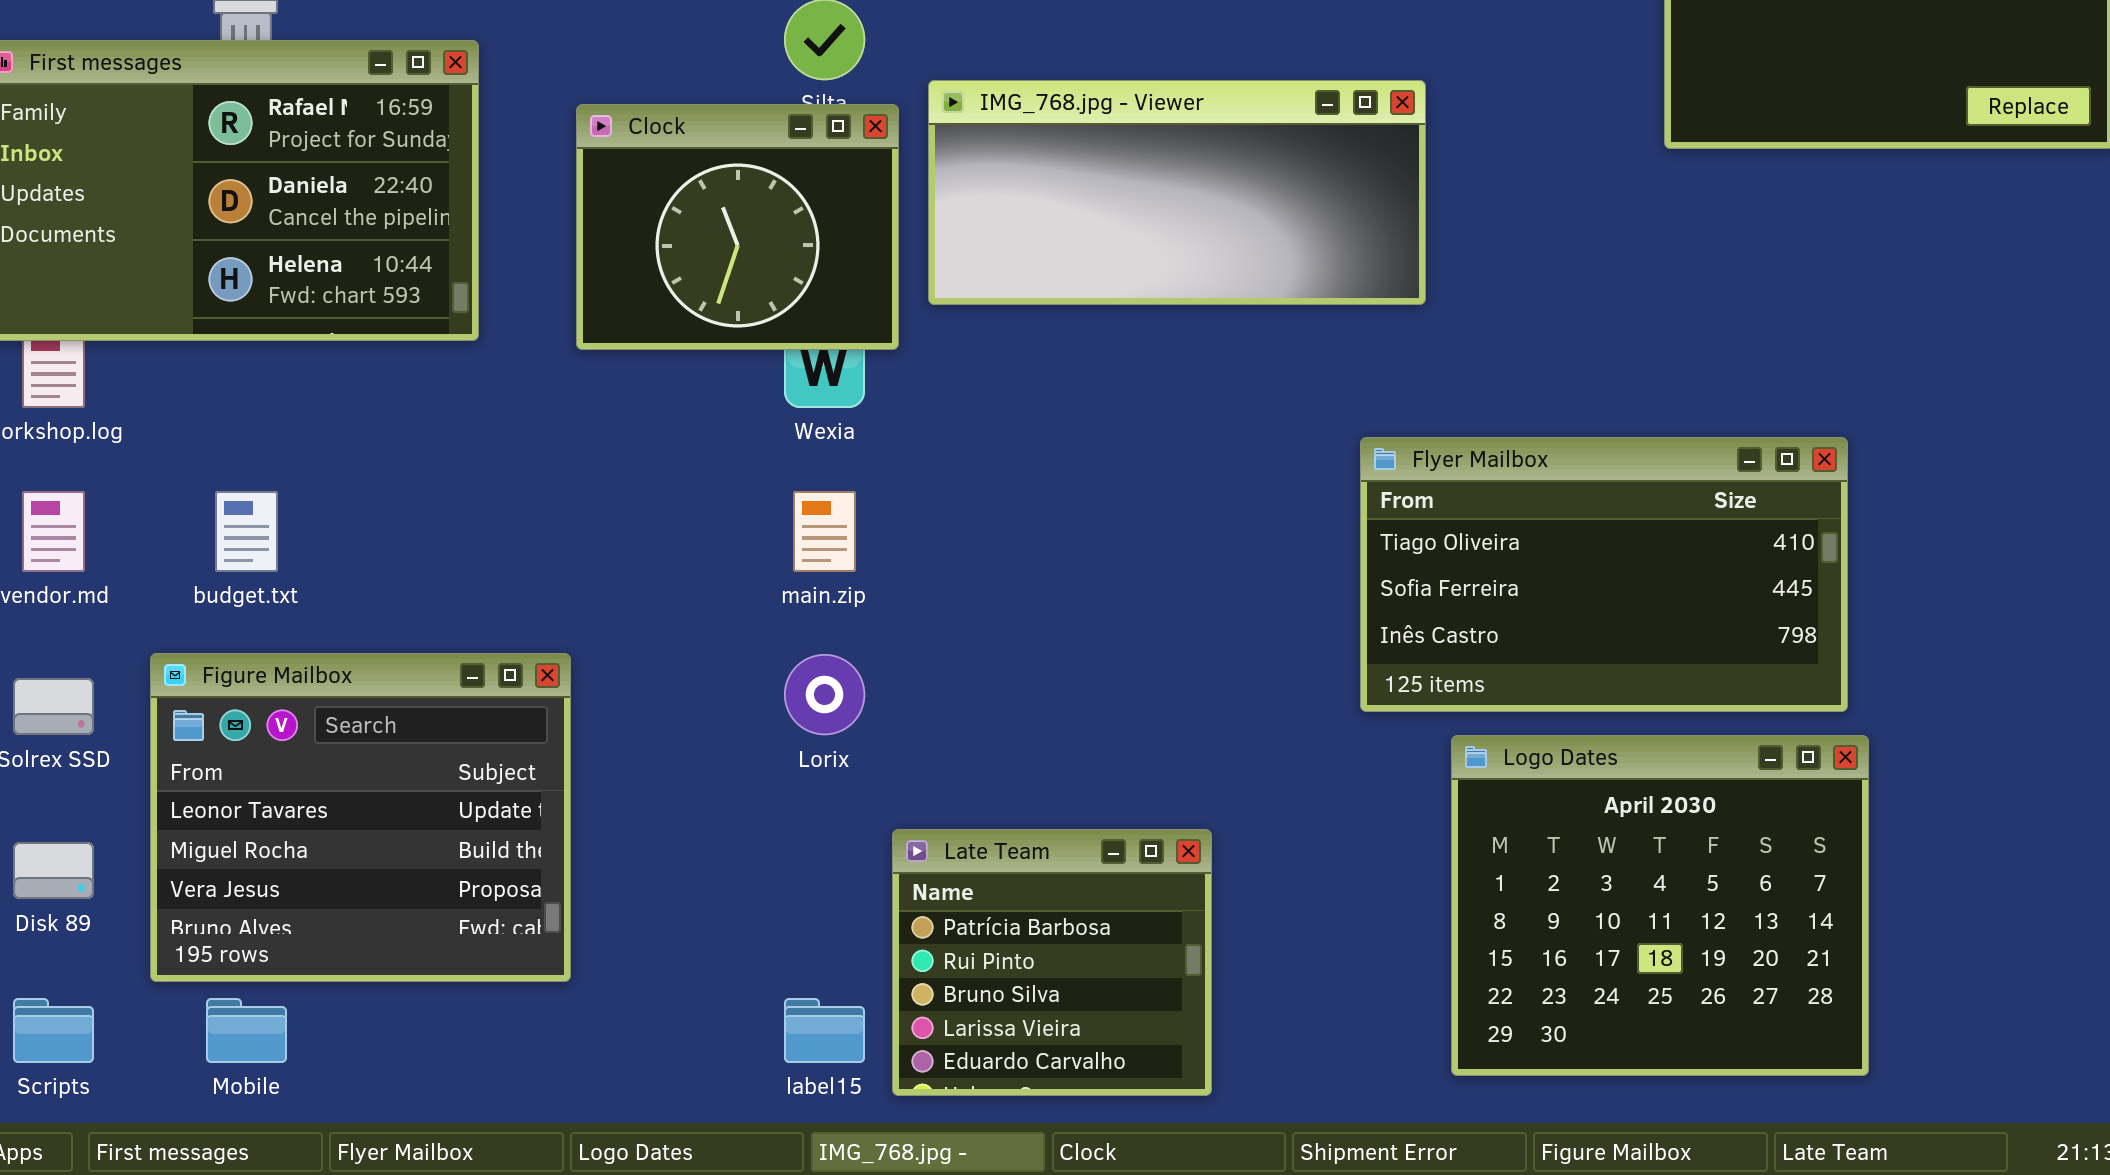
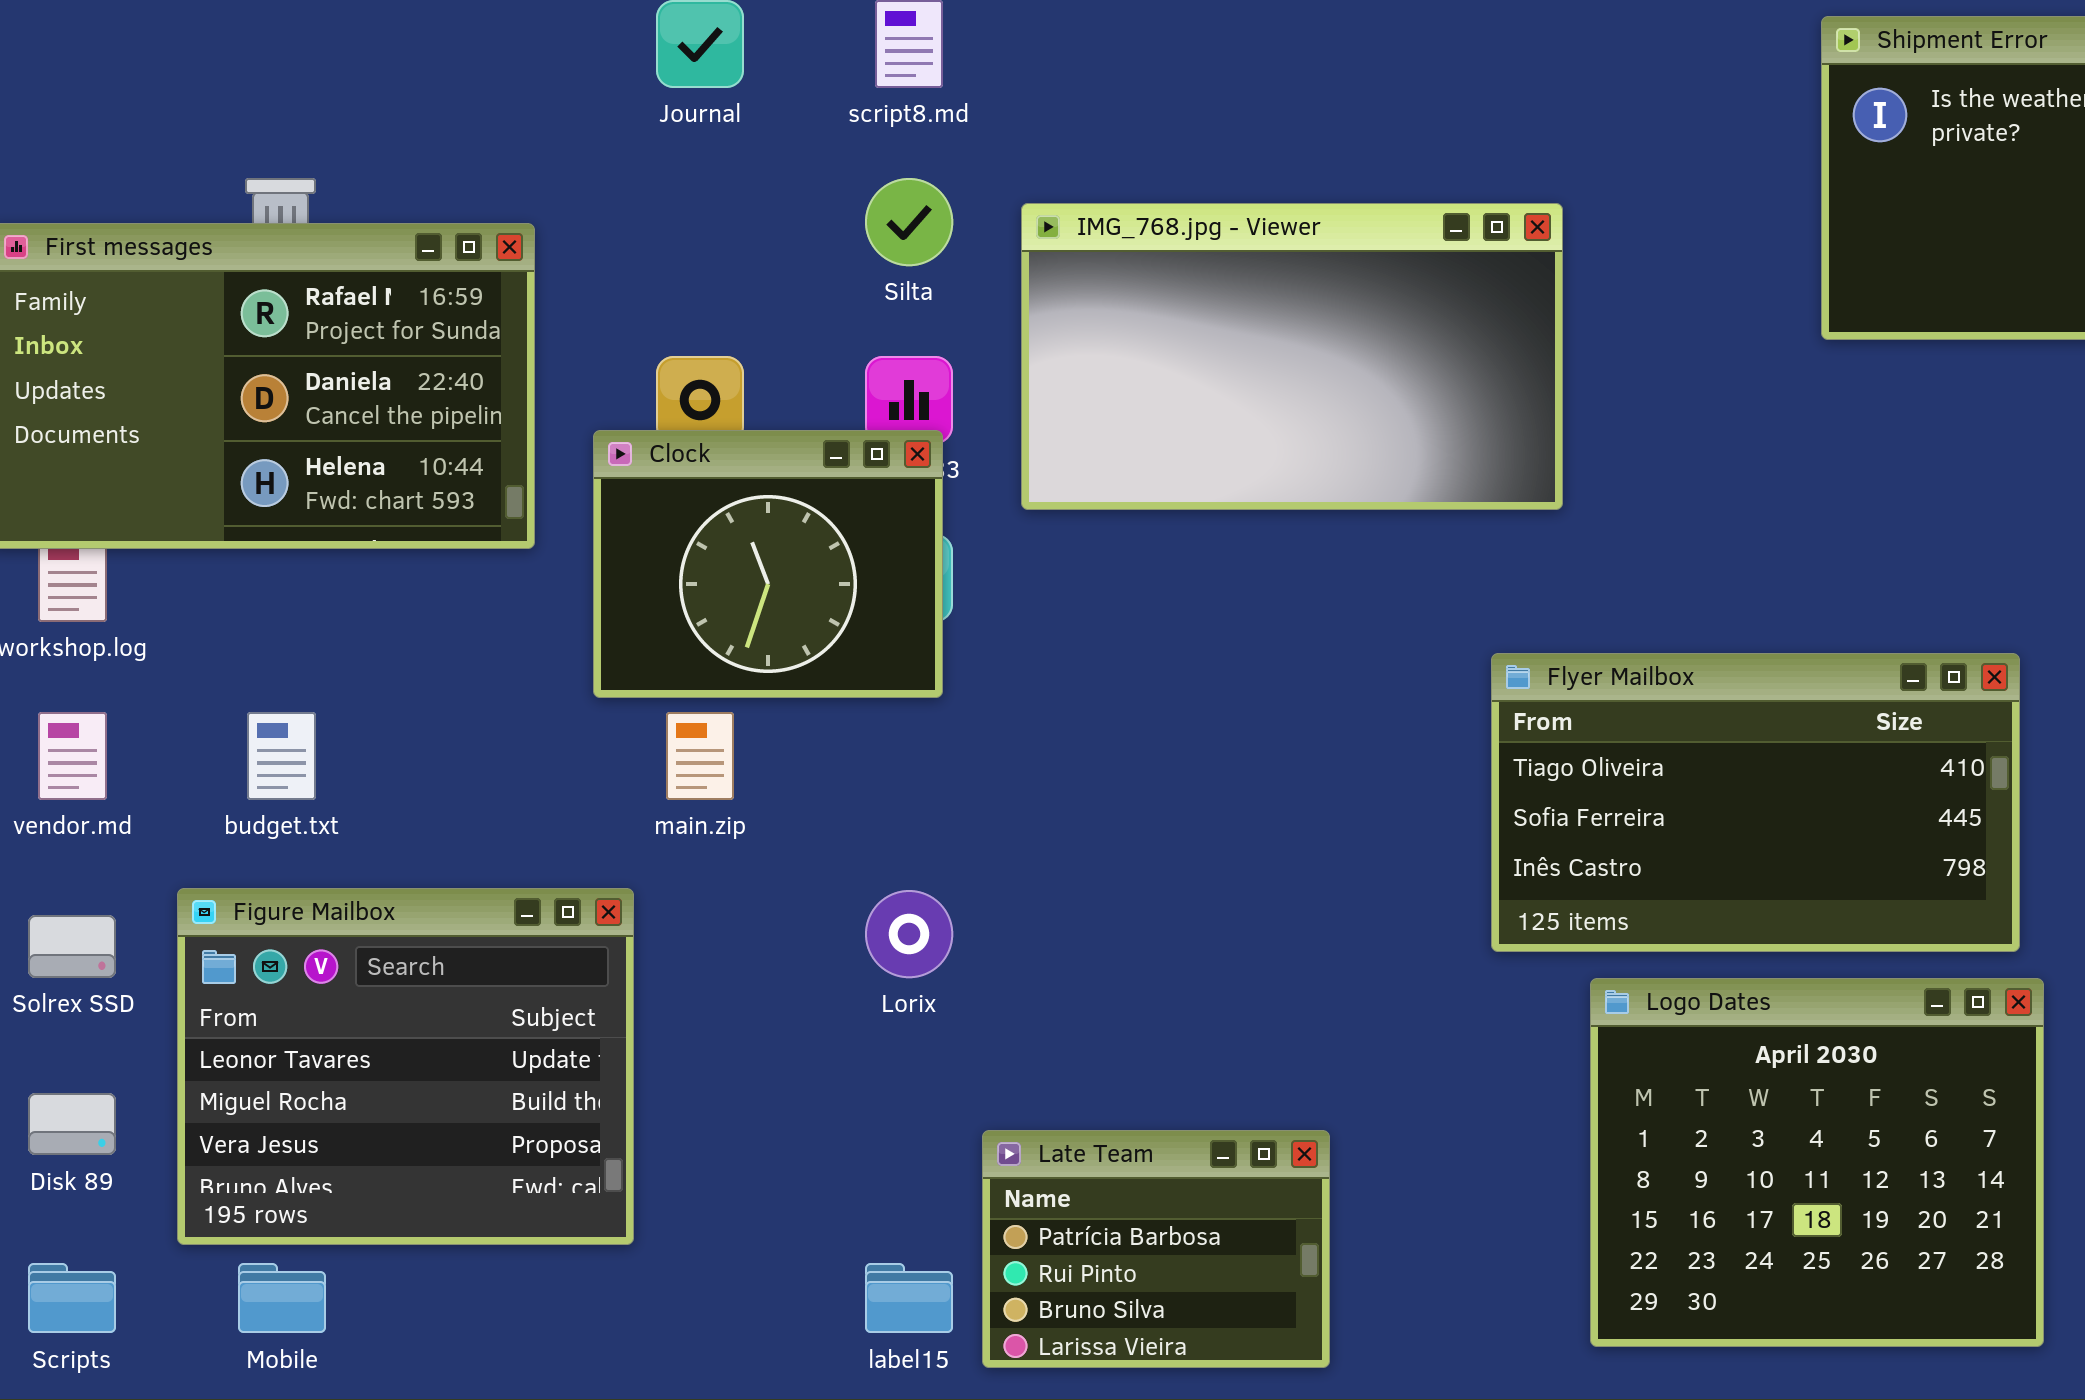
IMG_768.jpg - Viewer: [928,80,1426,305] -> [1021,203,1563,510], resized
Clock: [576,104,899,350] -> [593,430,943,698], moved
main.zip: [793,491,856,572] -> [666,712,734,800], moved
Late Team: [892,829,1212,1096] -> [982,1130,1330,1368], resized

